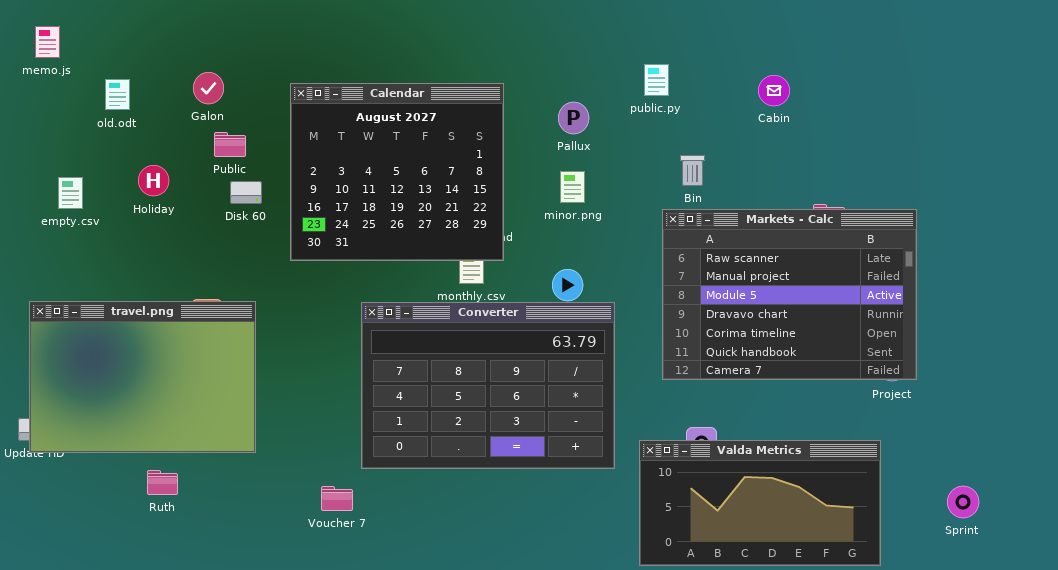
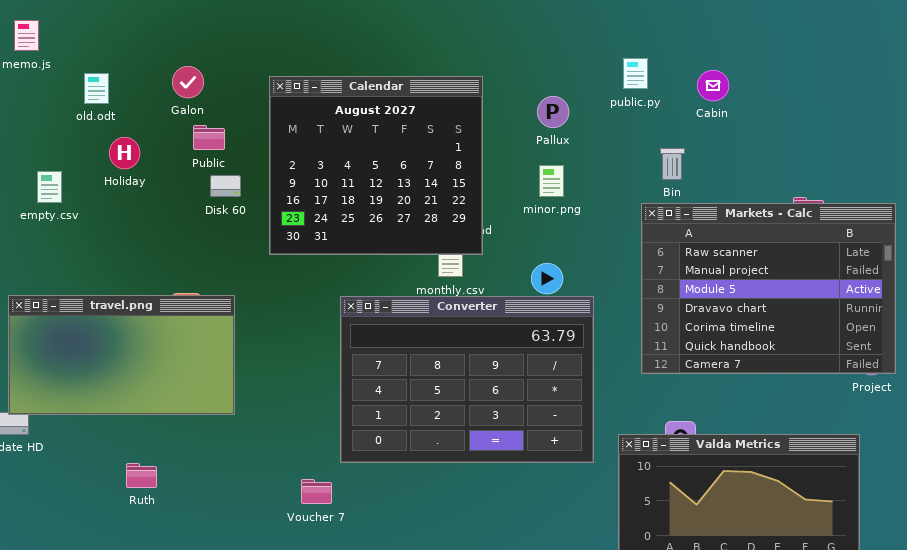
Cabin: [758,75,790,106] -> [697,70,729,101], moved
Holiday: [138,165,169,196] -> [109,137,140,169], moved
travel.png: [29,301,256,453] -> [8,295,235,415], resized

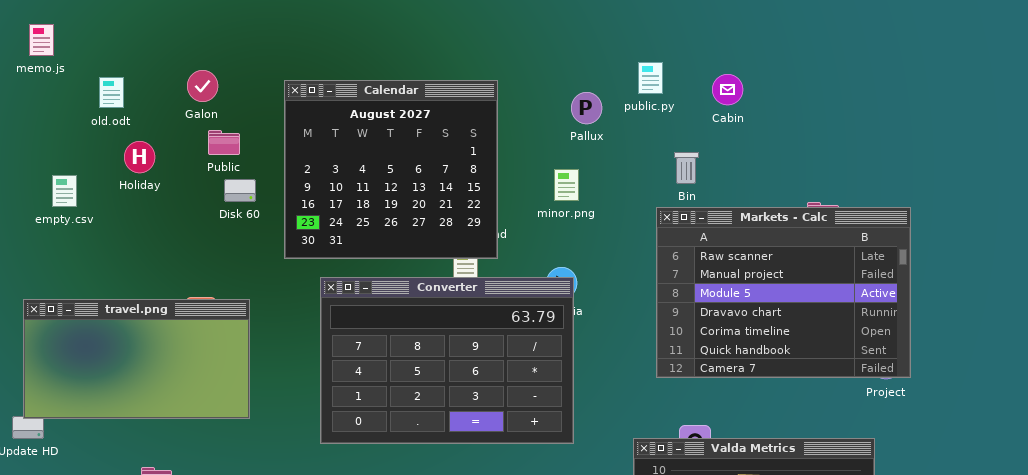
Pallux: [537,96,569,128] -> [571,92,602,124], moved
Converter: [340,296,594,463] -> [320,277,574,444], moved

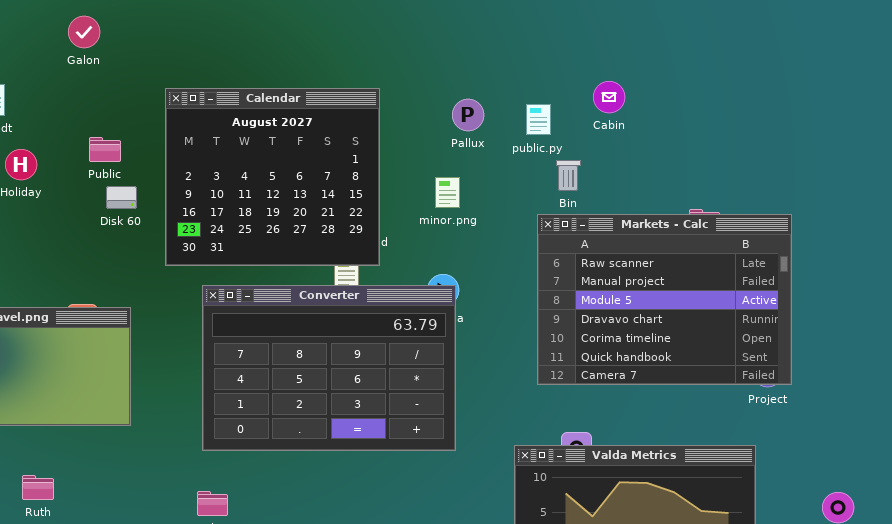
public.py: [638,62,663,94] -> [526,104,551,135], moved
Galon: [187,70,218,102] -> [68,16,100,48], moved

